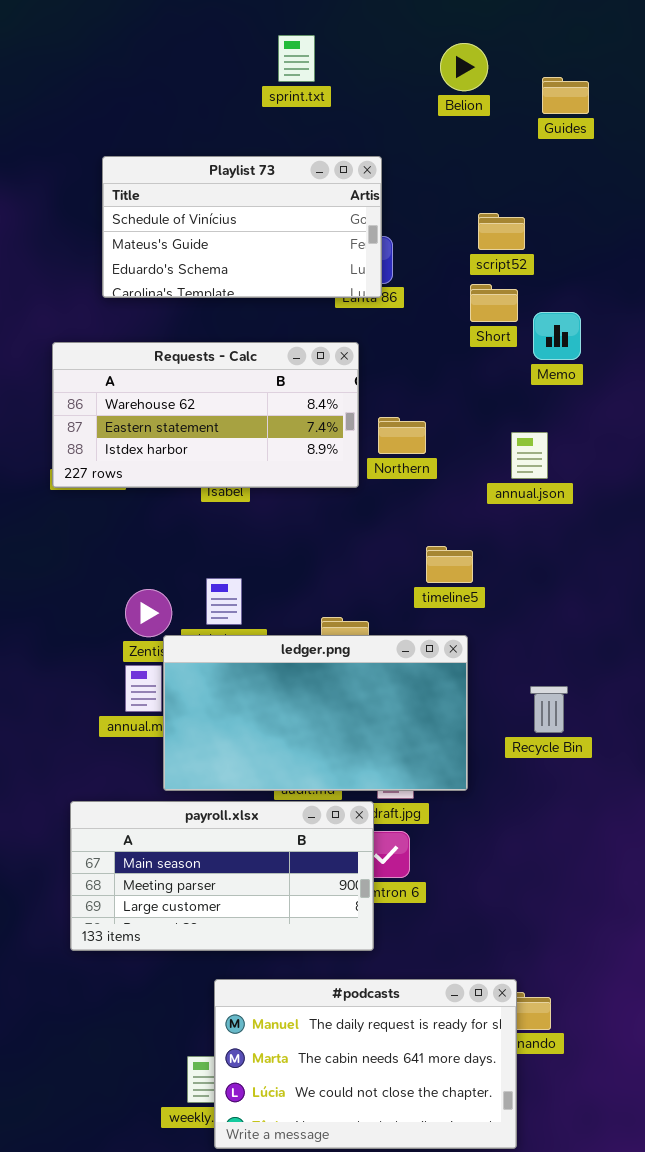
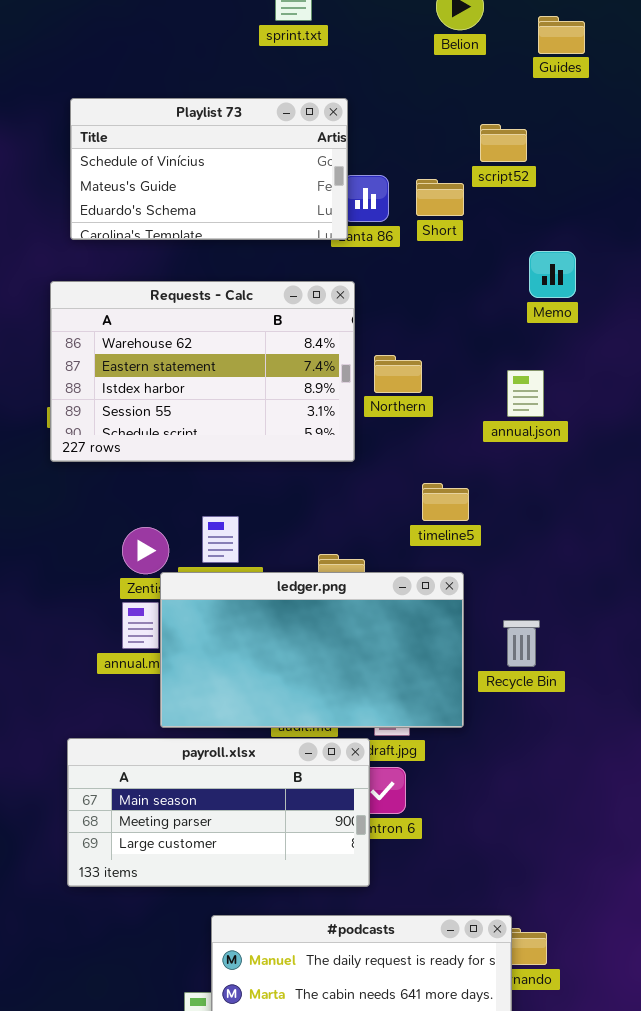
Playlist 73: [102,156,382,298] -> [70,98,348,240], moved
script52: [478,213,525,250] -> [480,124,527,162], moved
Short: [470,284,518,322] -> [416,179,464,216], moved
Requests - Calc: [52,342,359,488] -> [50,281,355,462], resized
Recycle Bin: [530,686,568,733] -> [503,620,540,667], moved

